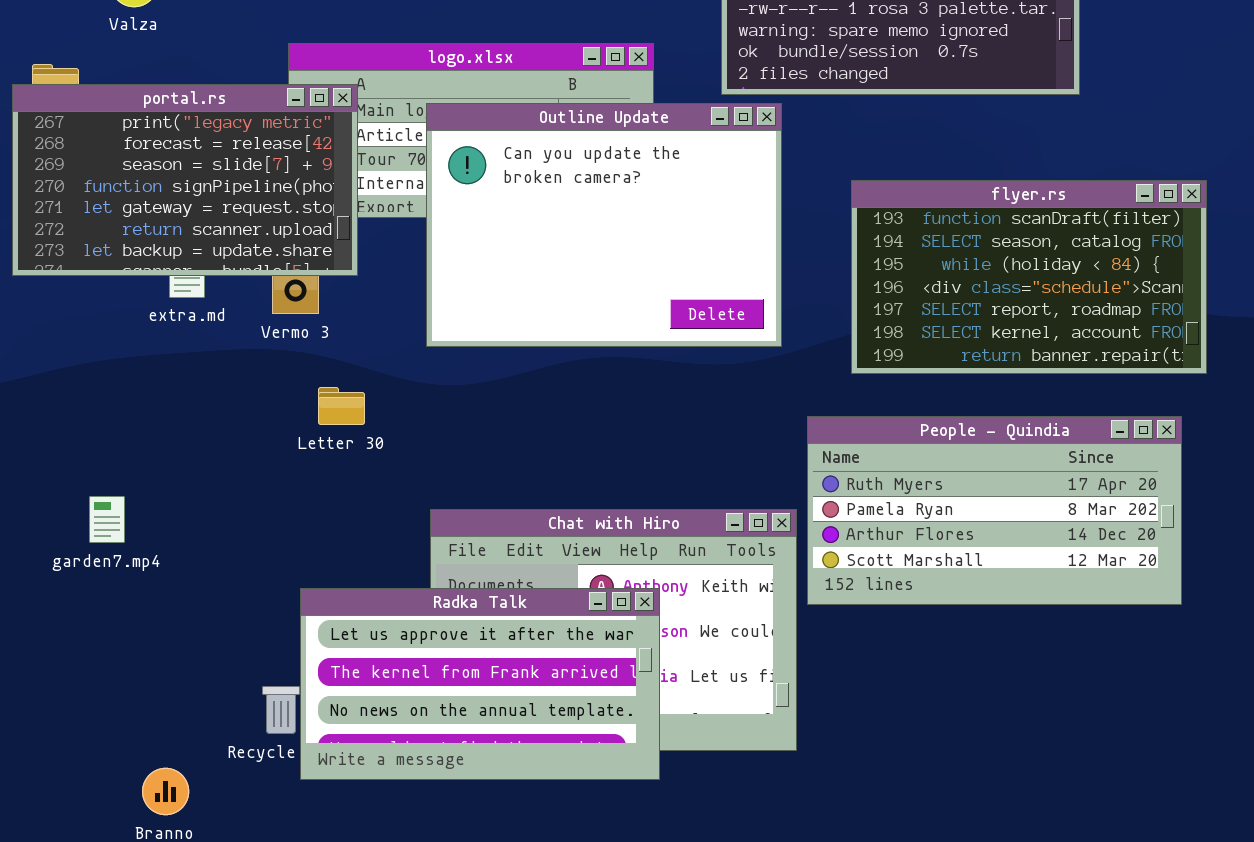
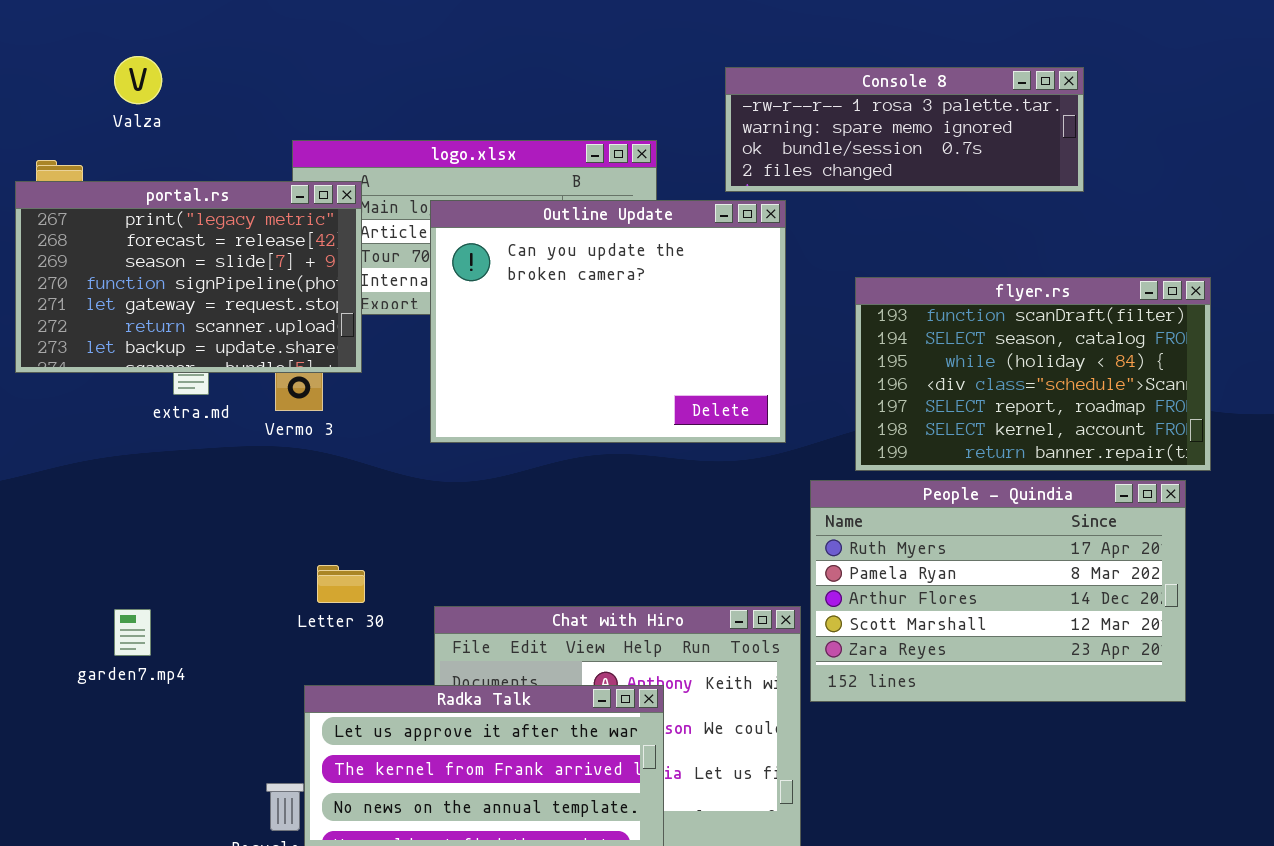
Letter 30: [318,387,365,425] -> [317,565,365,603], moved
People - Quindia: [807,416,1182,605] -> [810,480,1186,702], resized
garden7.mp4: [89,496,125,543] -> [114,609,151,656], moved

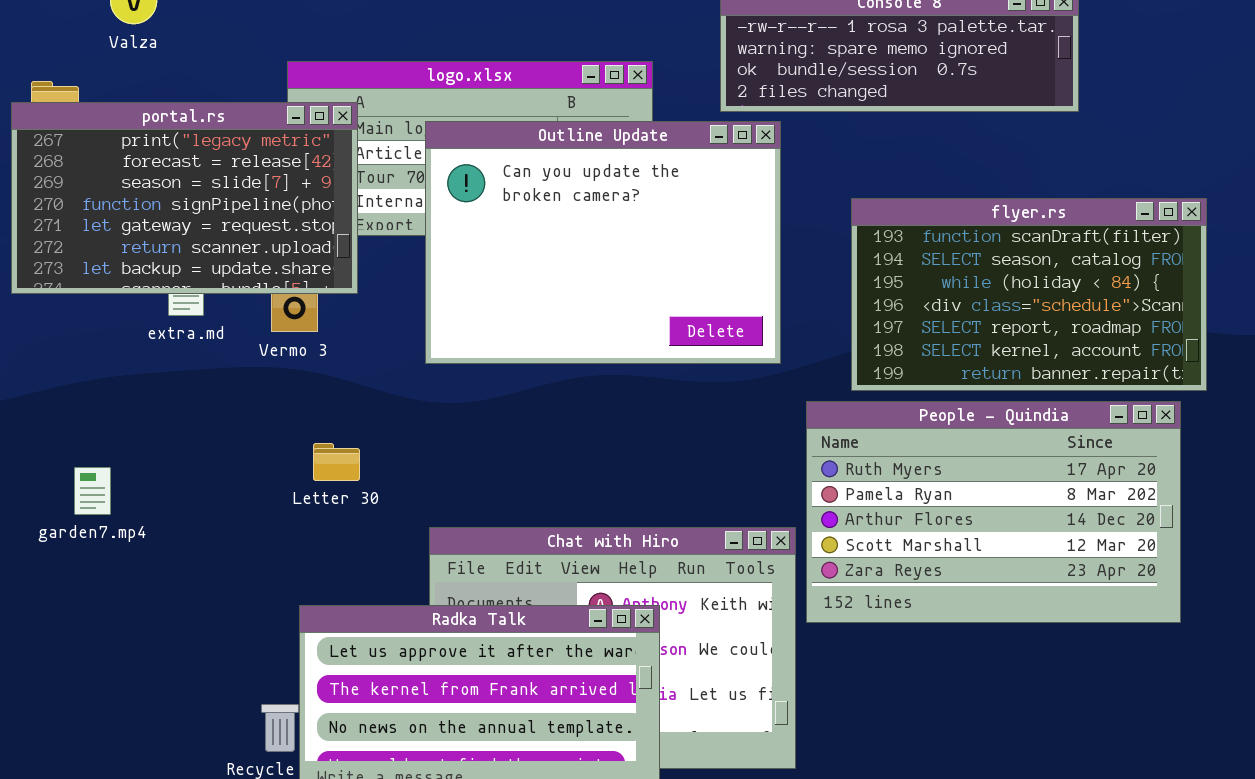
Letter 30: [317,565,365,603] -> [313,443,360,481], moved
garden7.mp4: [114,609,151,656] -> [74,467,111,515], moved

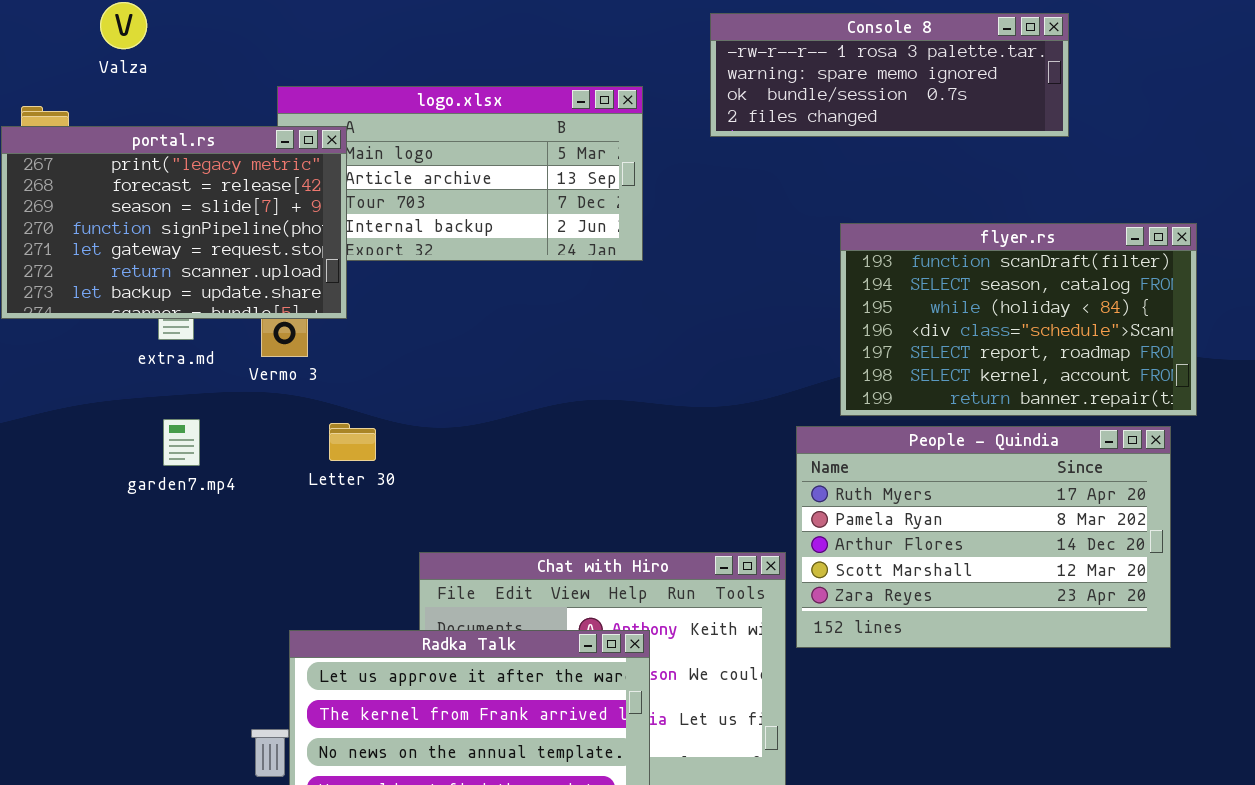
Outline Update: [425,121,781,364] -> none, closed
Letter 30: [313,443,360,481] -> [329,423,376,461], moved
garden7.mp4: [74,467,111,515] -> [163,419,200,466], moved

